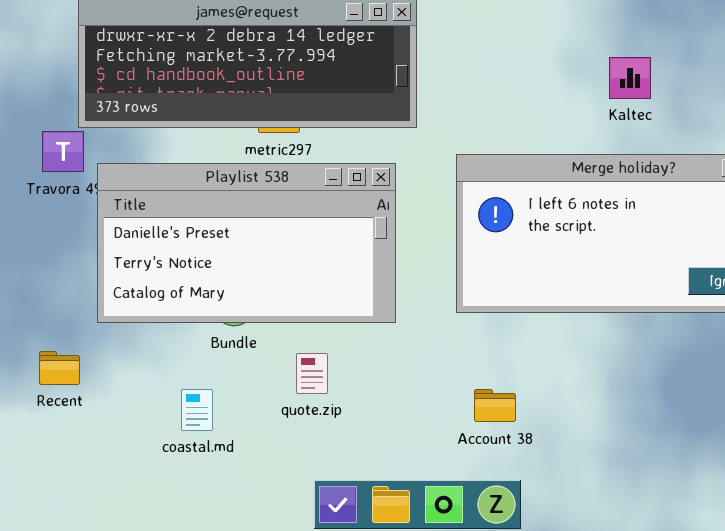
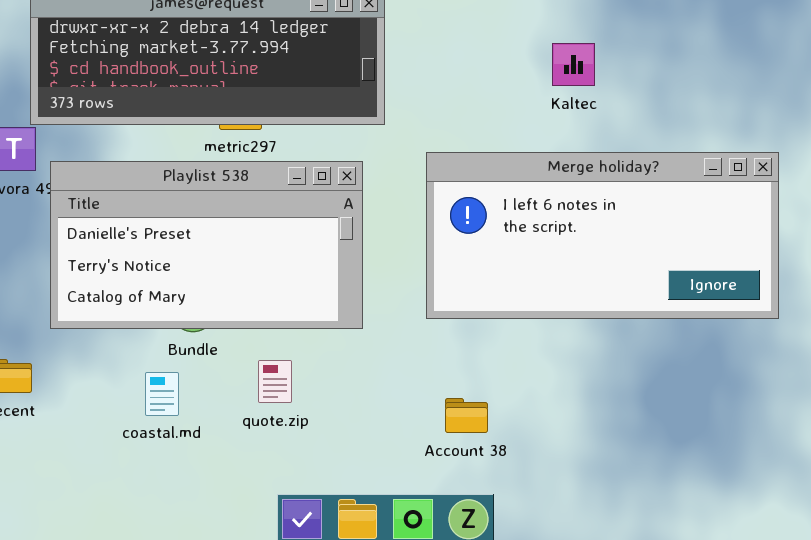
Kaltec: [609,57,651,99] -> [552,43,595,86], moved
coastal.md: [181,389,213,431] -> [145,372,179,416], moved

